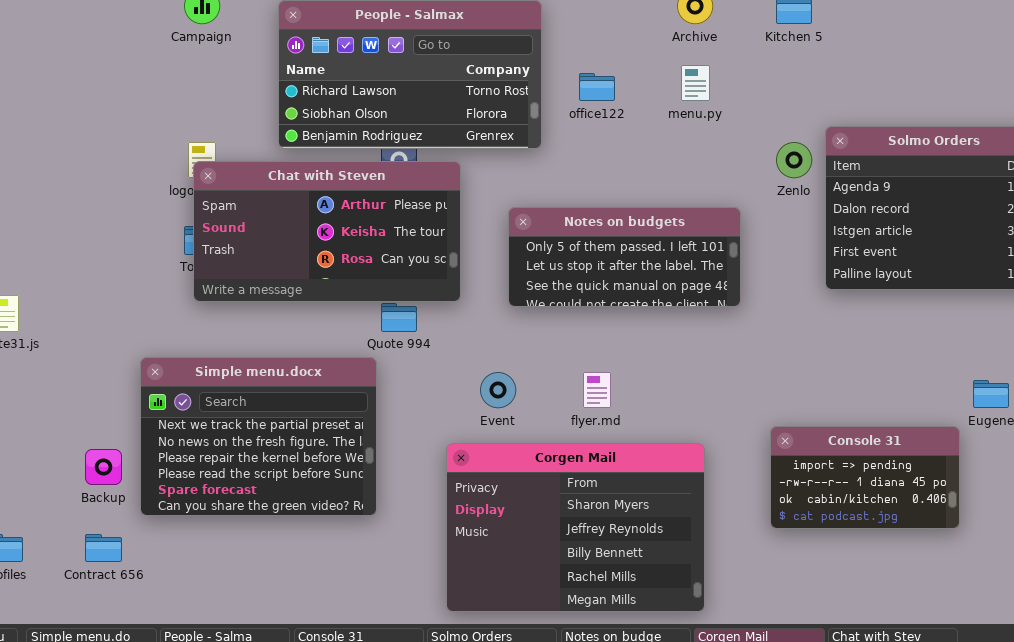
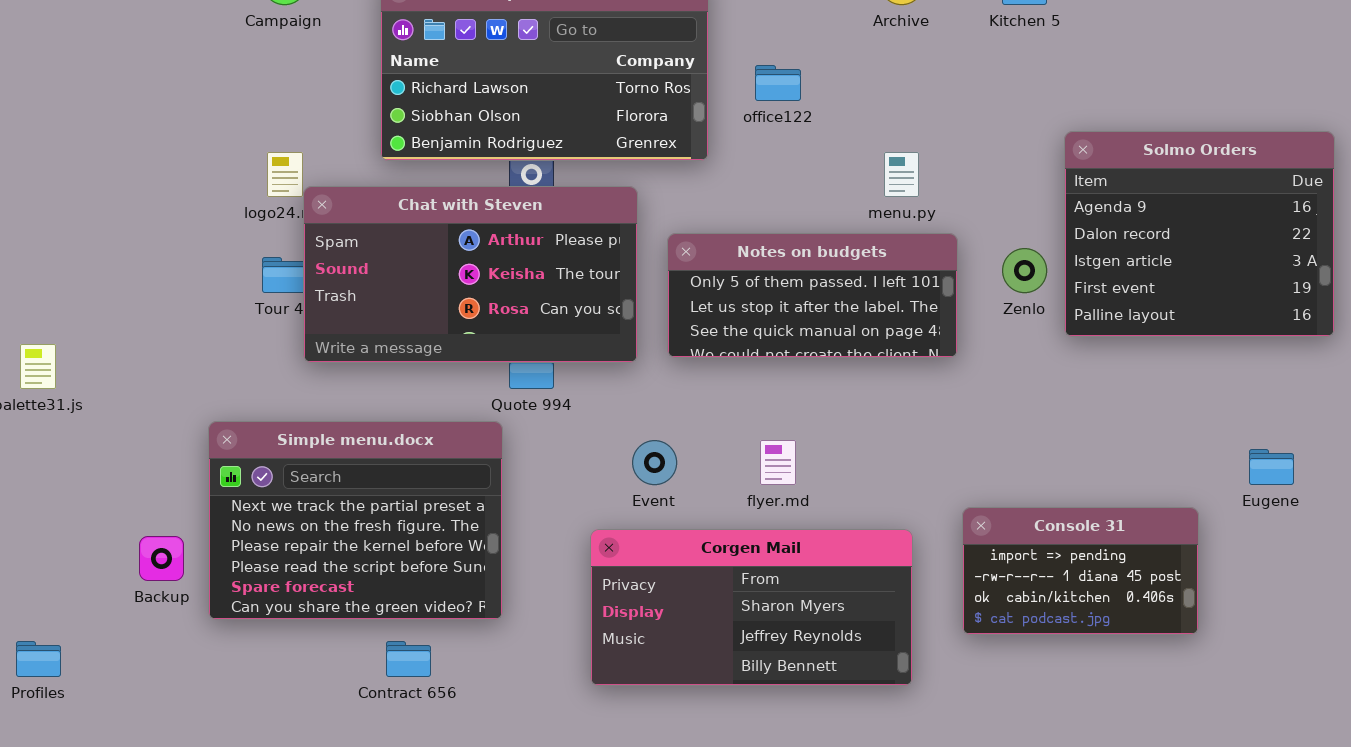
menu.py: [681,65,710,101] -> [884,152,919,197], moved
Zenlo: [776,142,812,178] -> [1002,248,1047,293], moved
Chat with Steven: [193,161,461,302] -> [303,186,638,363], moved
Console 31: [770,426,960,529] -> [962,507,1199,635], moved
Corgen Mail: [446,443,705,612] -> [590,529,913,686], resized
Contract 656: [85,534,122,562] -> [386,641,431,677], moved

